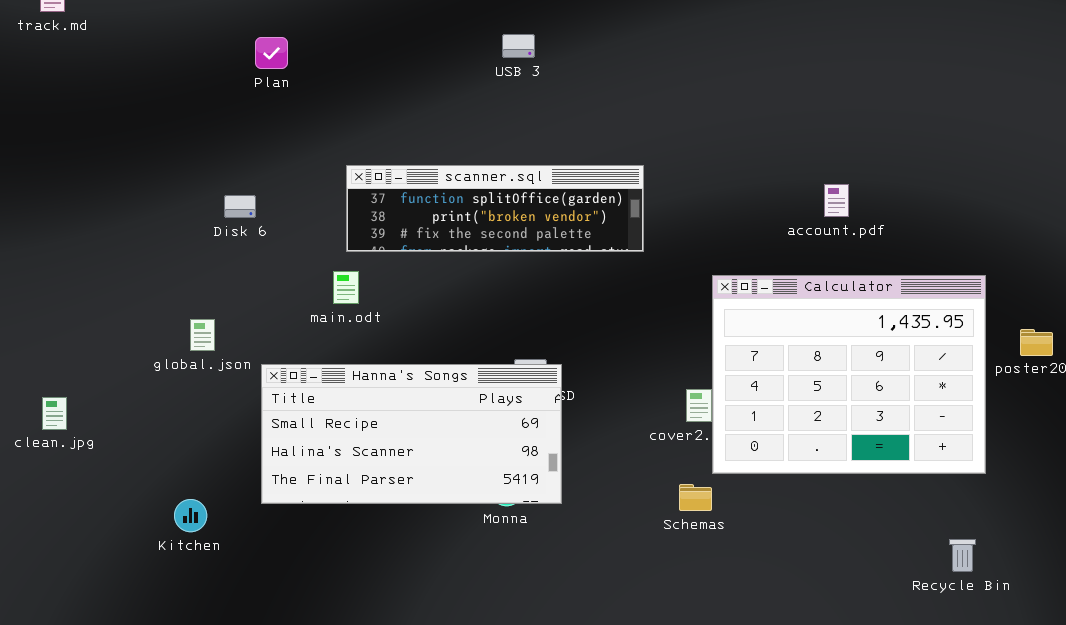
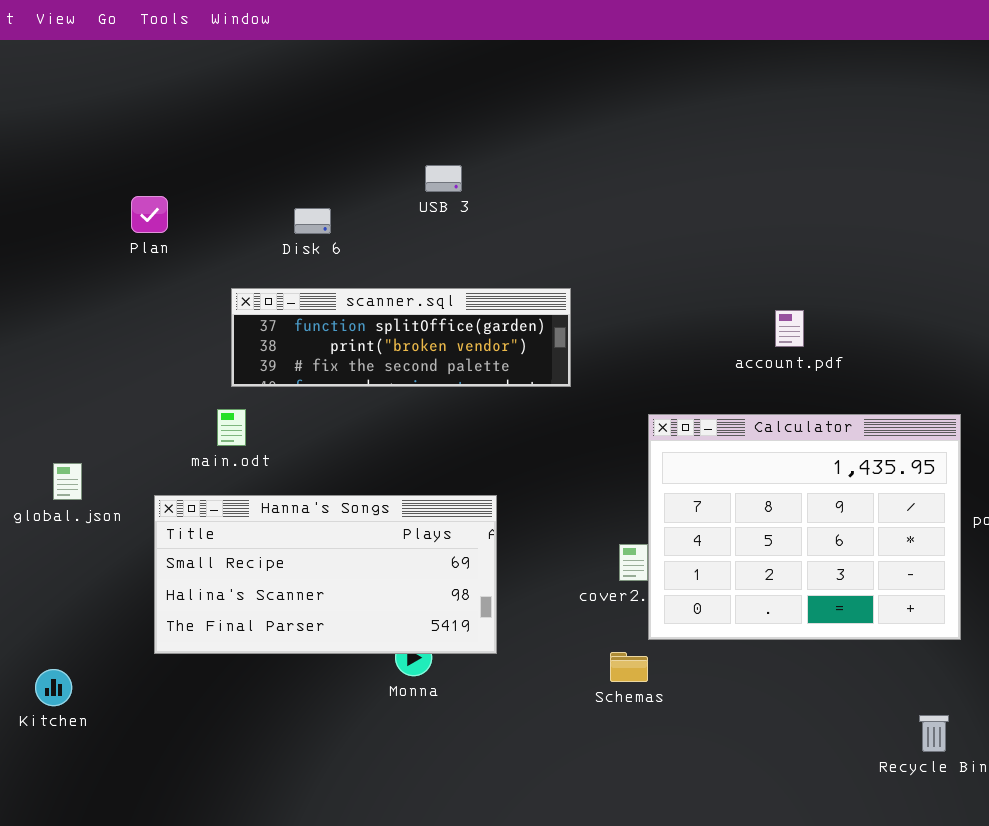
USB 3: [502,34,535,58] -> [425,165,462,192], moved
Plan: [255,37,288,69] -> [131,196,168,233], moved
Disk 6: [224,195,256,218] -> [294,208,331,234], moved
Hanna's Songs: [261,364,562,504] -> [154,495,497,654], moved

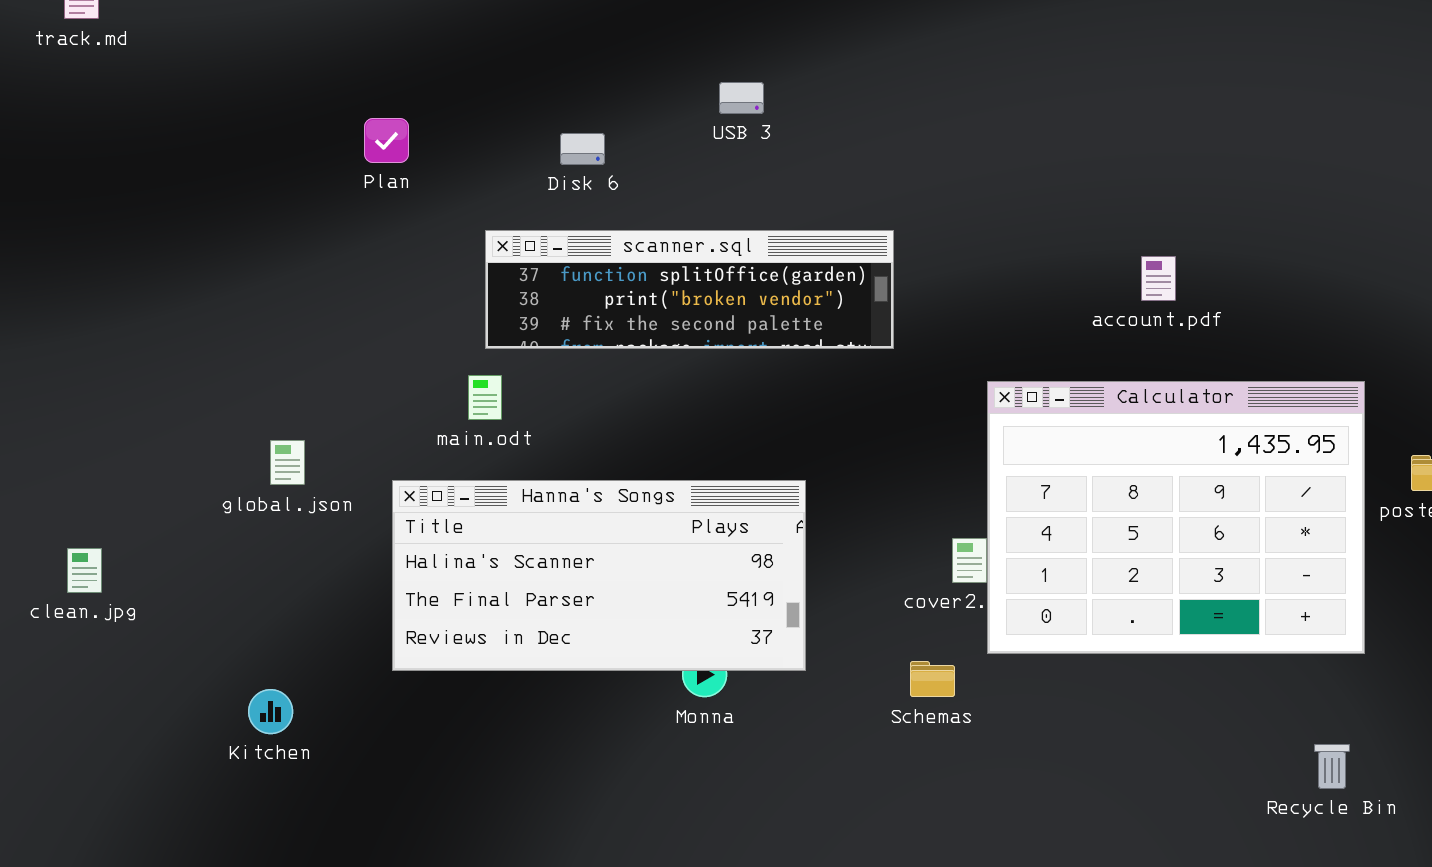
Hanna's Songs: [154,495,497,654] -> [392,480,806,671], scrolled down 1 row
Schemas: [610,652,648,682] -> [910,661,955,697], moved

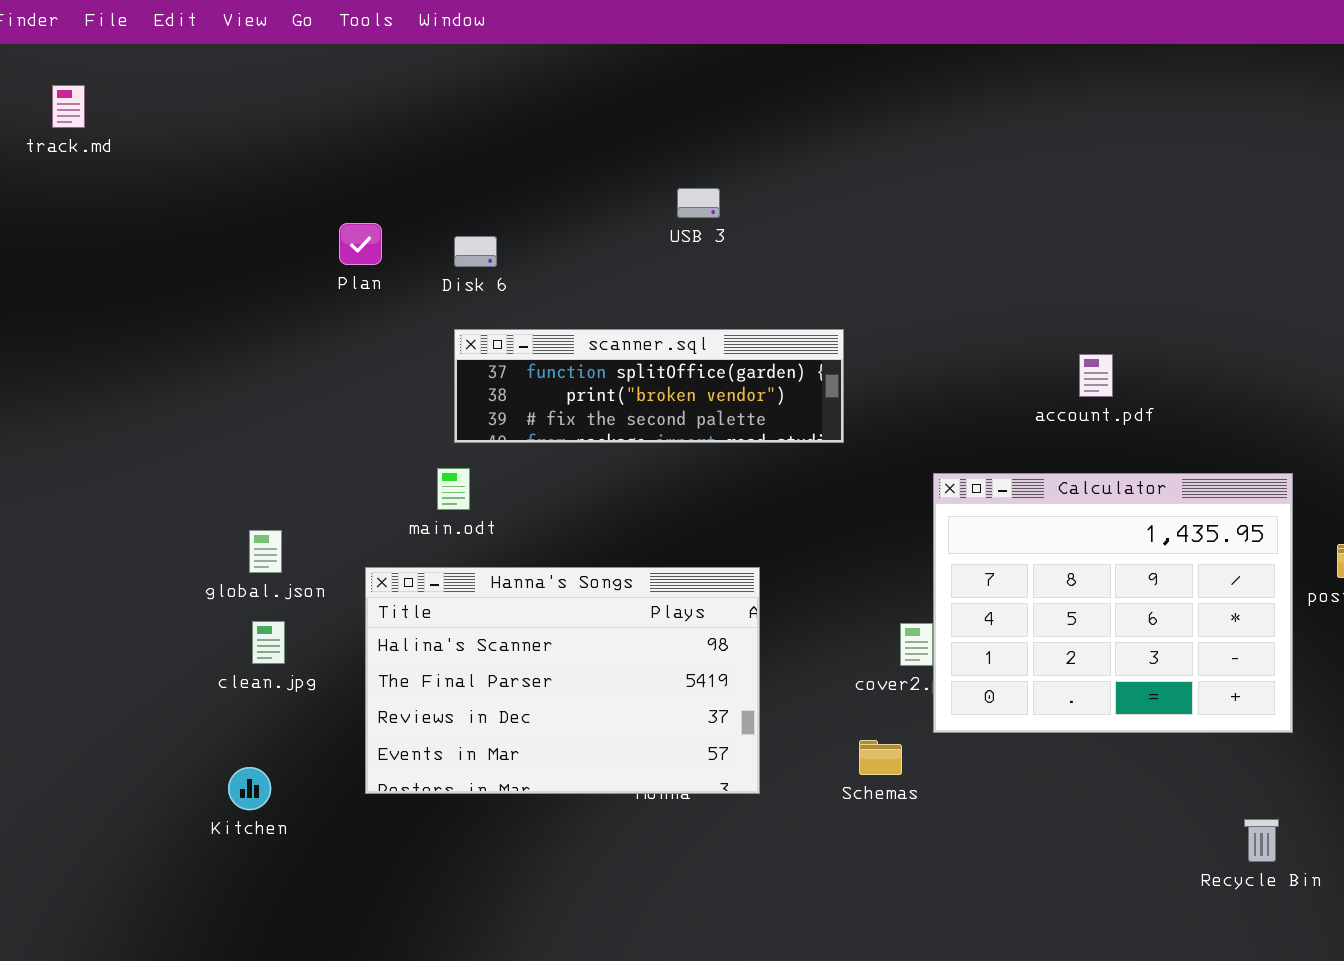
Disk 6: [560,133,605,165] -> [454,236,497,267], moved
Hanna's Songs: [392,480,806,671] -> [365,567,760,794], resized
clean.jpg: [67,548,102,593] -> [252,621,285,664], moved

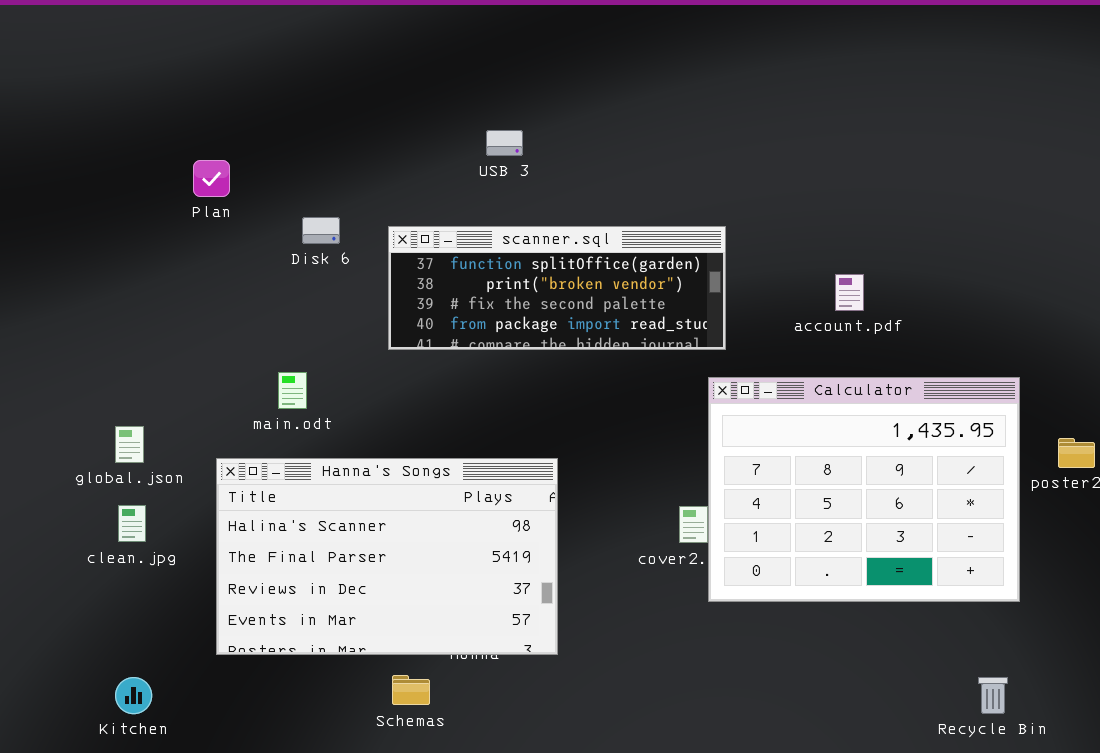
Disk 6: [454,236,497,267] -> [302,217,340,244], moved
scanner.sql: [454,329,844,443] -> [388,226,726,350], moved, resized
Schemas: [859,740,902,775] -> [392,675,430,705], moved
Kitchen: [228,767,271,810] -> [115,677,152,714], moved

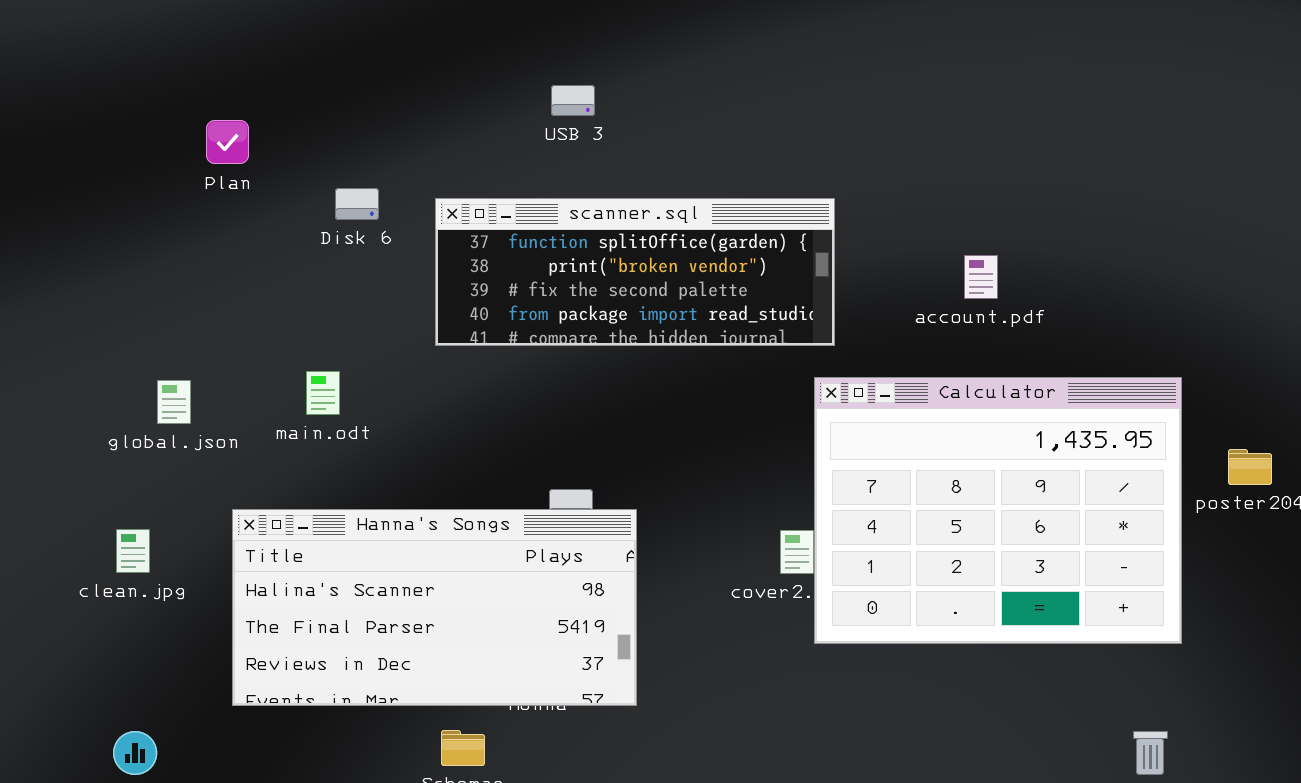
global.json: [115,426,144,463] -> [157,380,191,424], moved
Hanna's Songs: [216,458,558,655] -> [232,509,637,706], resized

